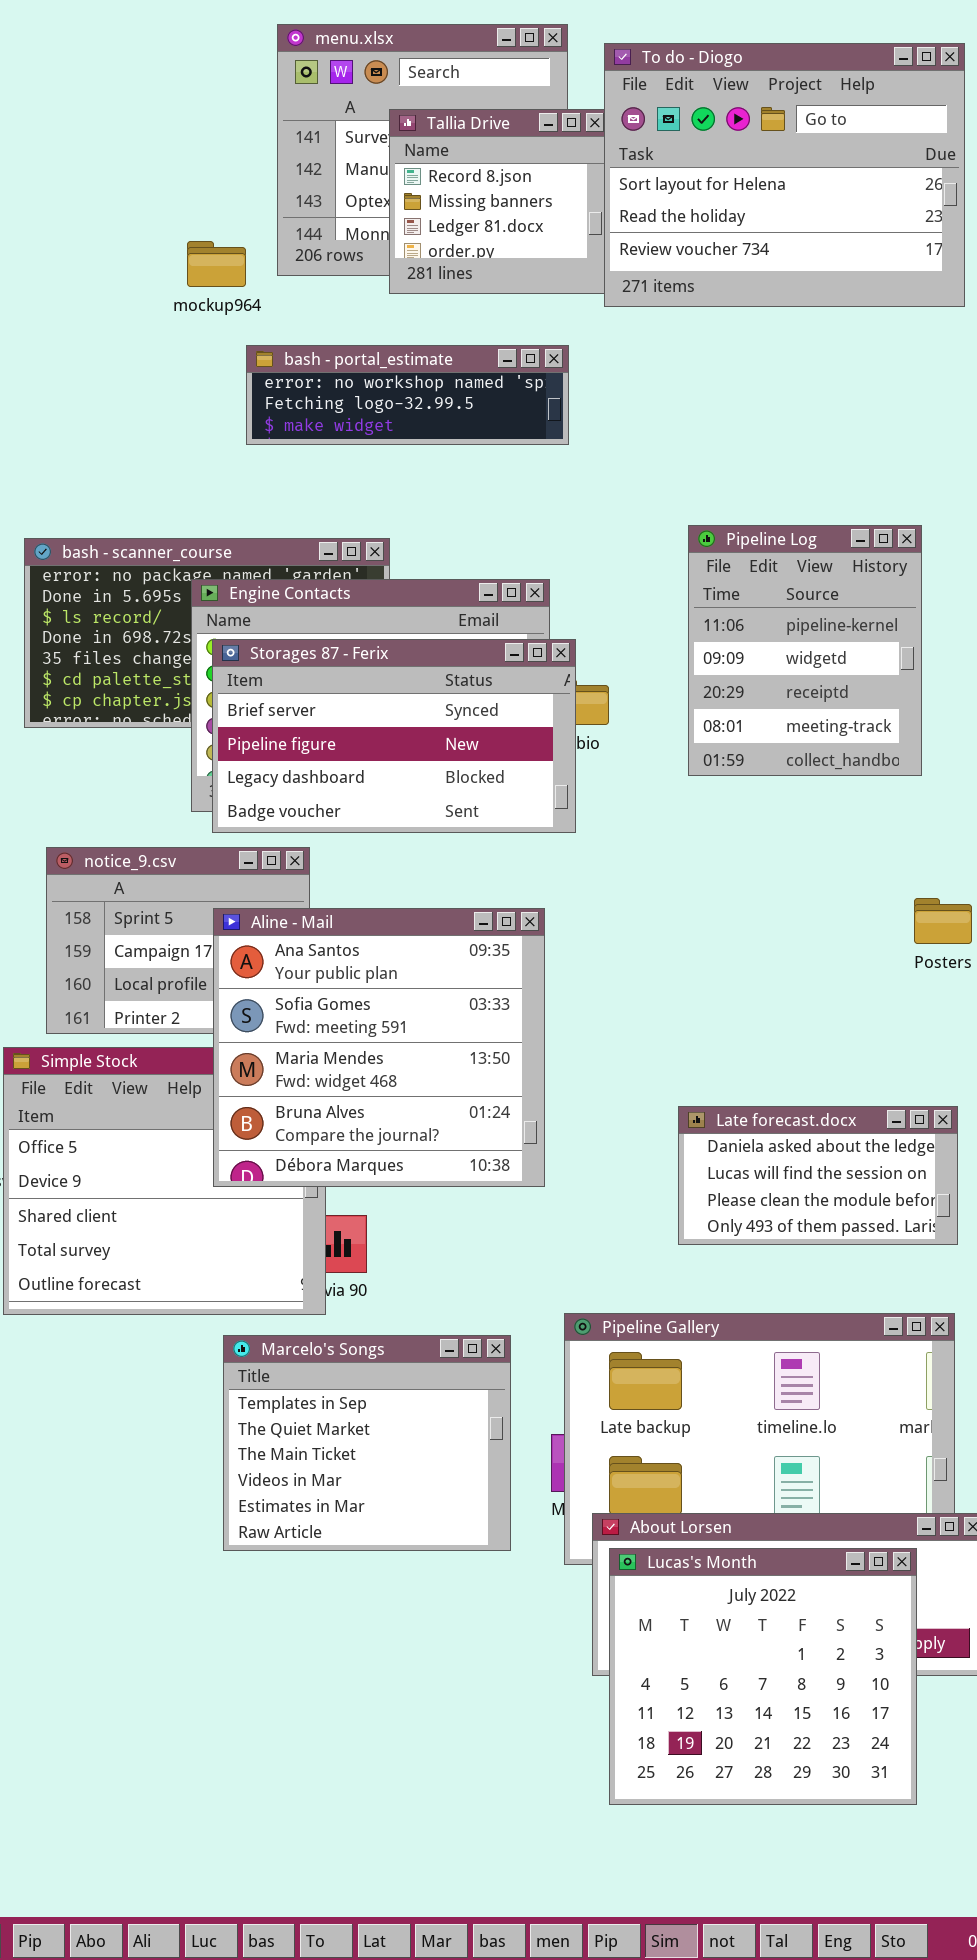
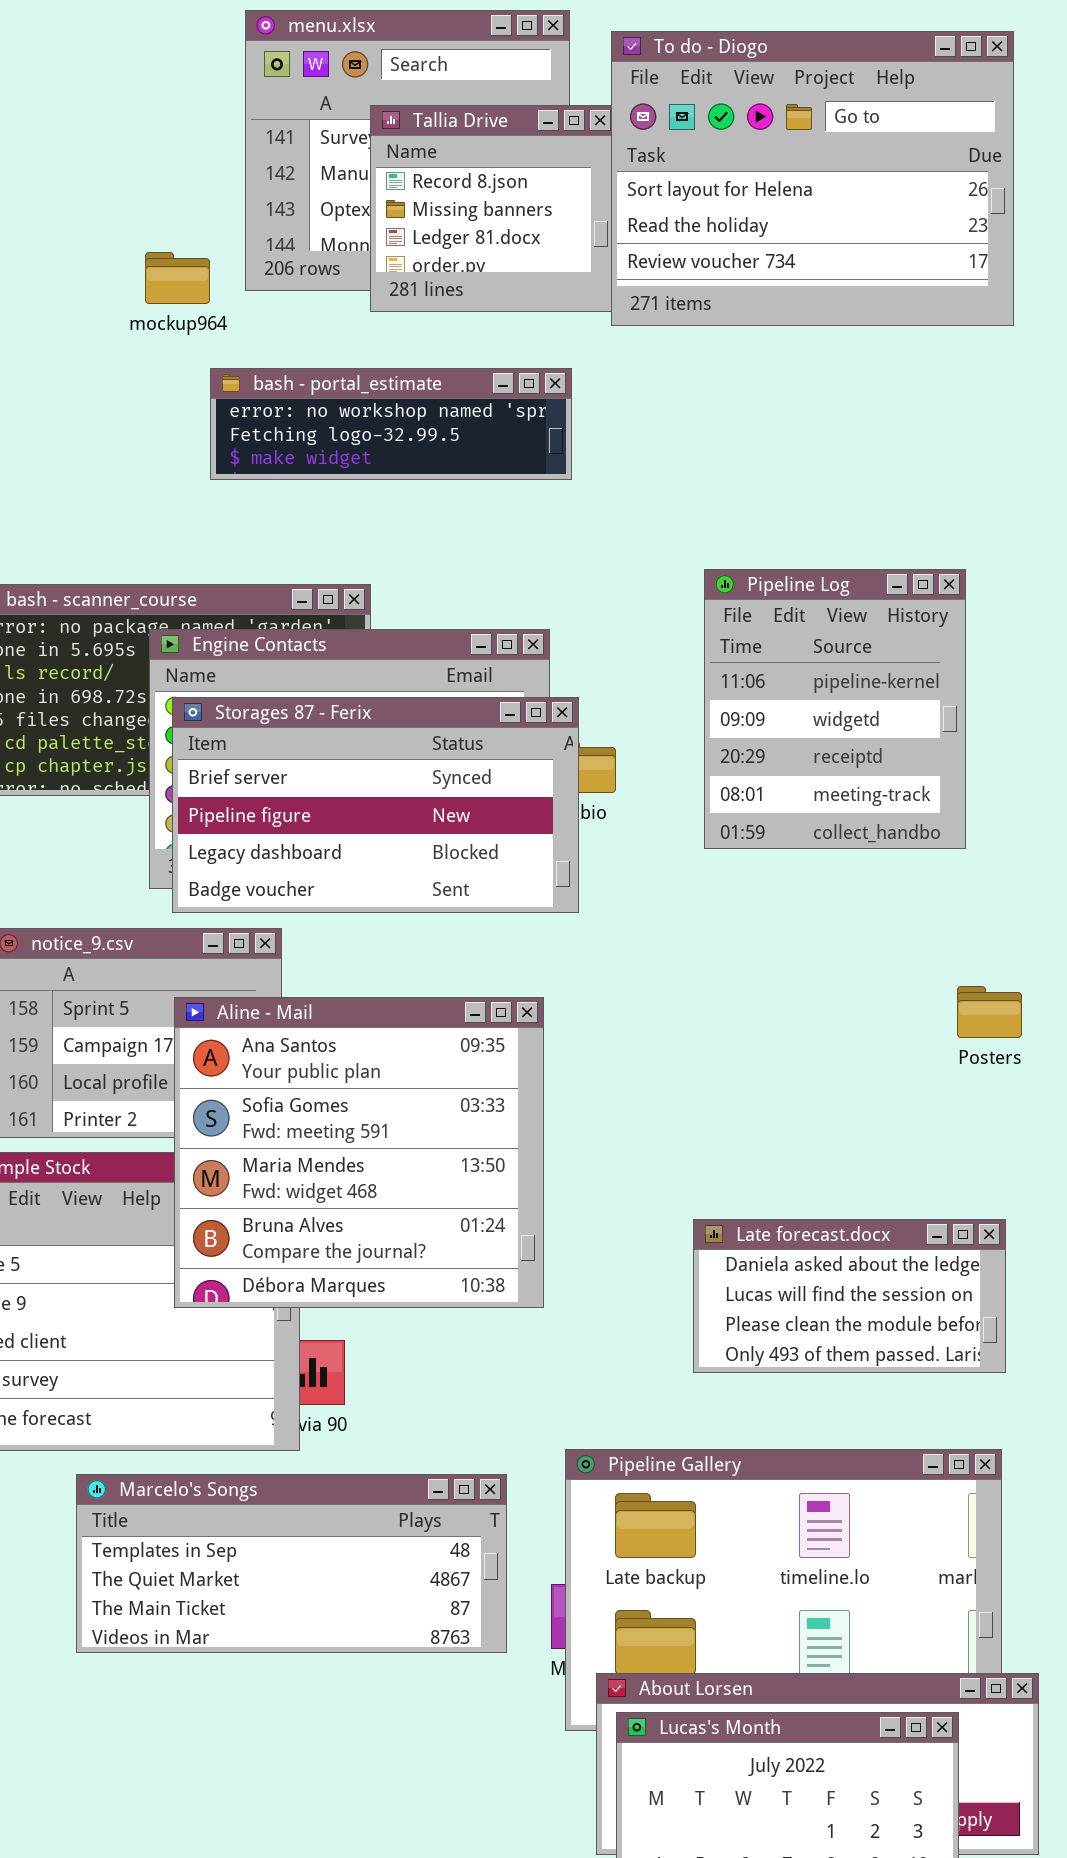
Marcelo's Songs: [223,1335,511,1551] -> [76,1474,507,1653], resized

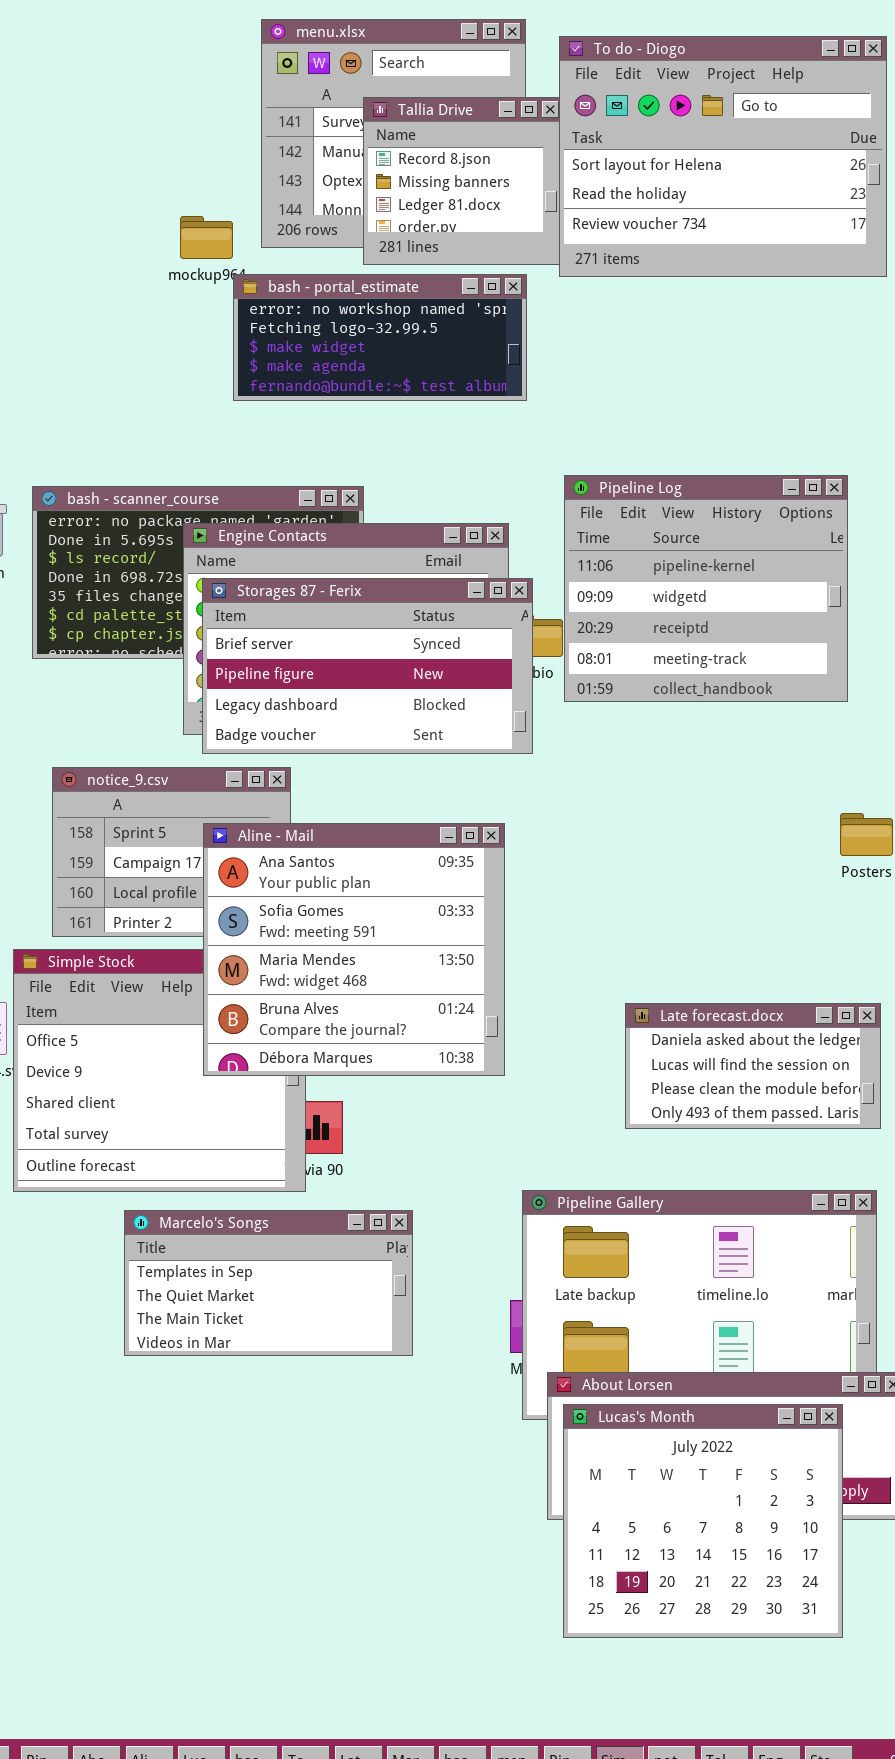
bash - portal_estimate: [210,368,572,480] -> [233,274,527,401], resized
Pipeline Log: [704,569,966,849] -> [564,475,848,702], resized
Marcelo's Songs: [76,1474,507,1653] -> [124,1210,413,1356], resized

